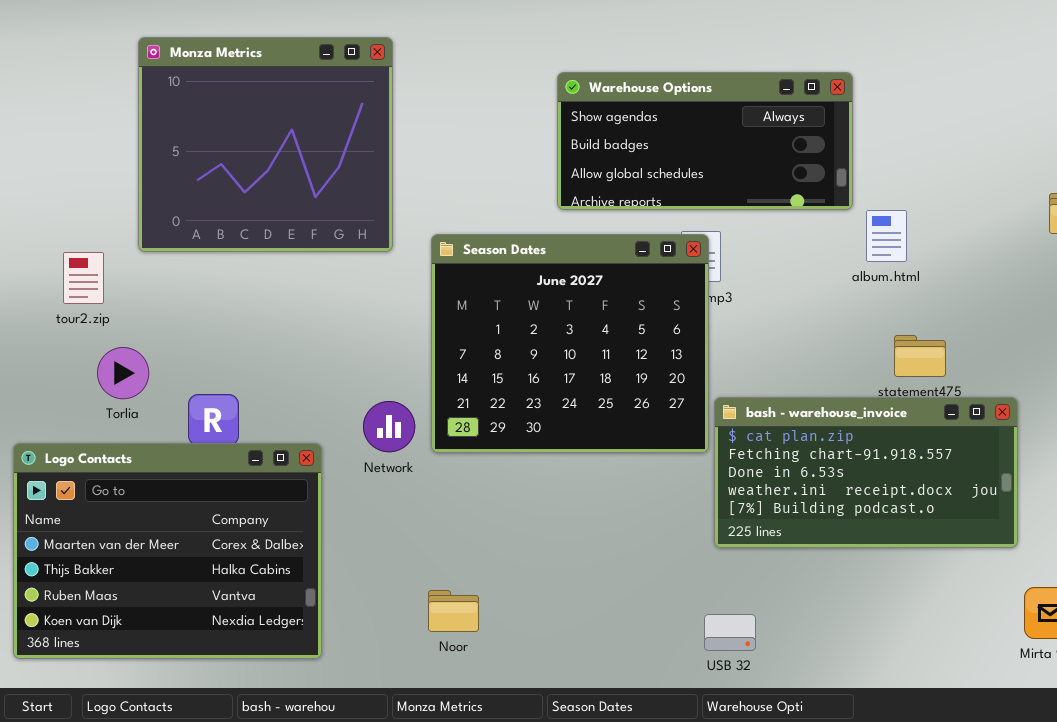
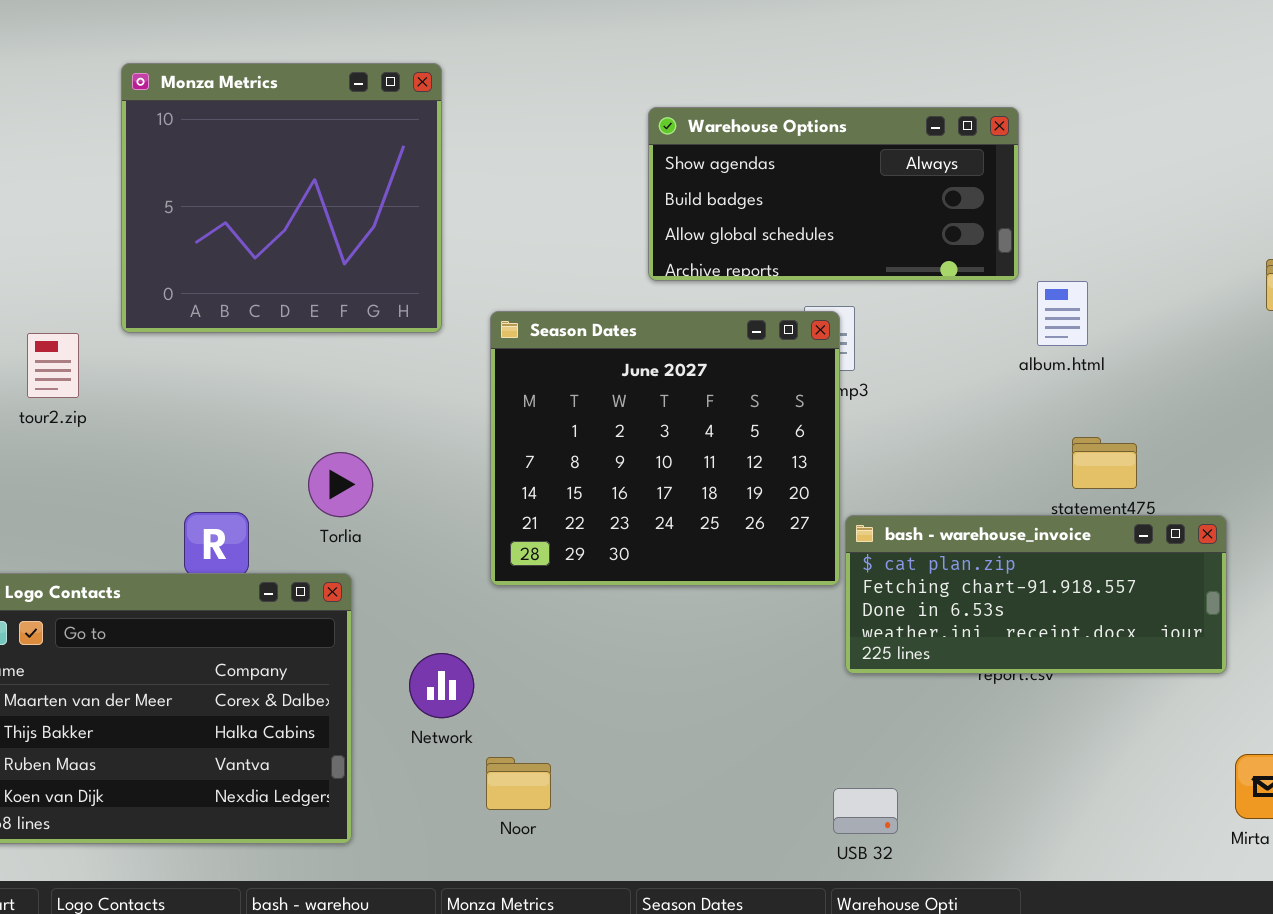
Torlia: [97,347,149,399] -> [308,452,373,517], moved
bash - warehouse_invoice: [714,397,1018,548] -> [845,515,1227,674], resized
Network: [363,401,415,452] -> [409,653,474,718], moved

